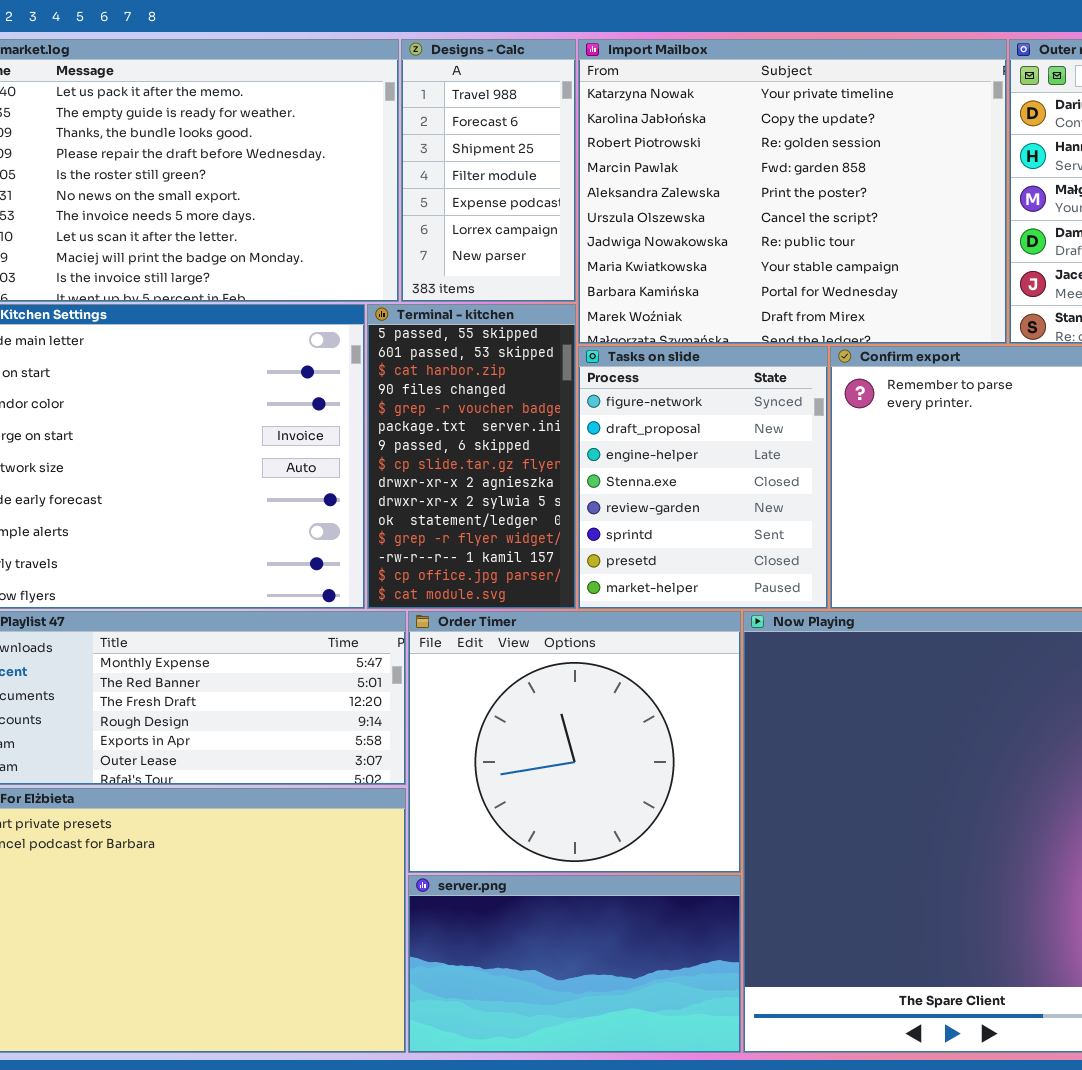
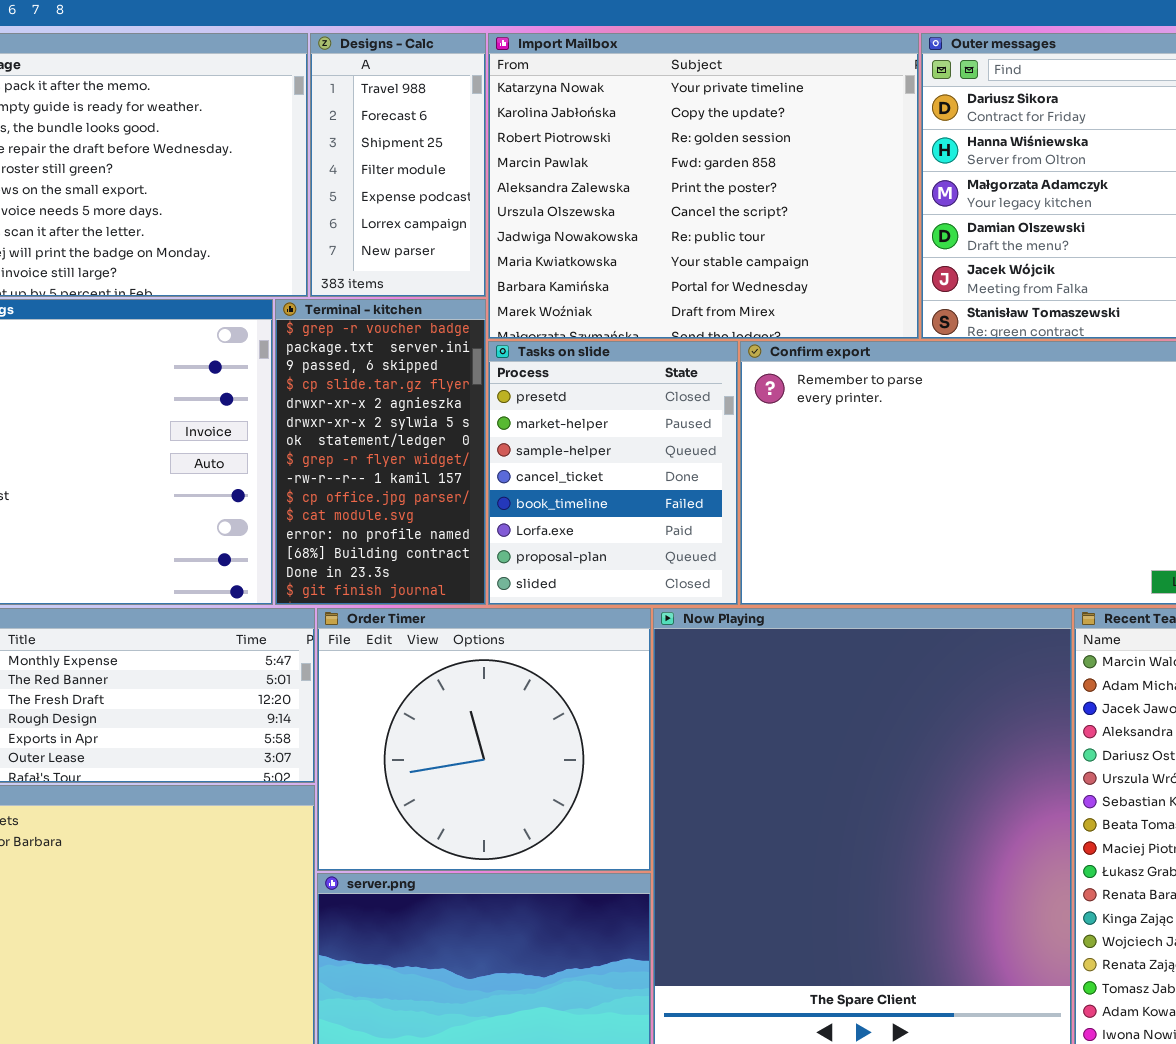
Terminal - kitchen: [367,304,576,609] -> [275,299,486,605], scrolled down 4 rows
Tasks on slide: [578,346,828,609] -> [488,341,738,605], scrolled down 6 rows

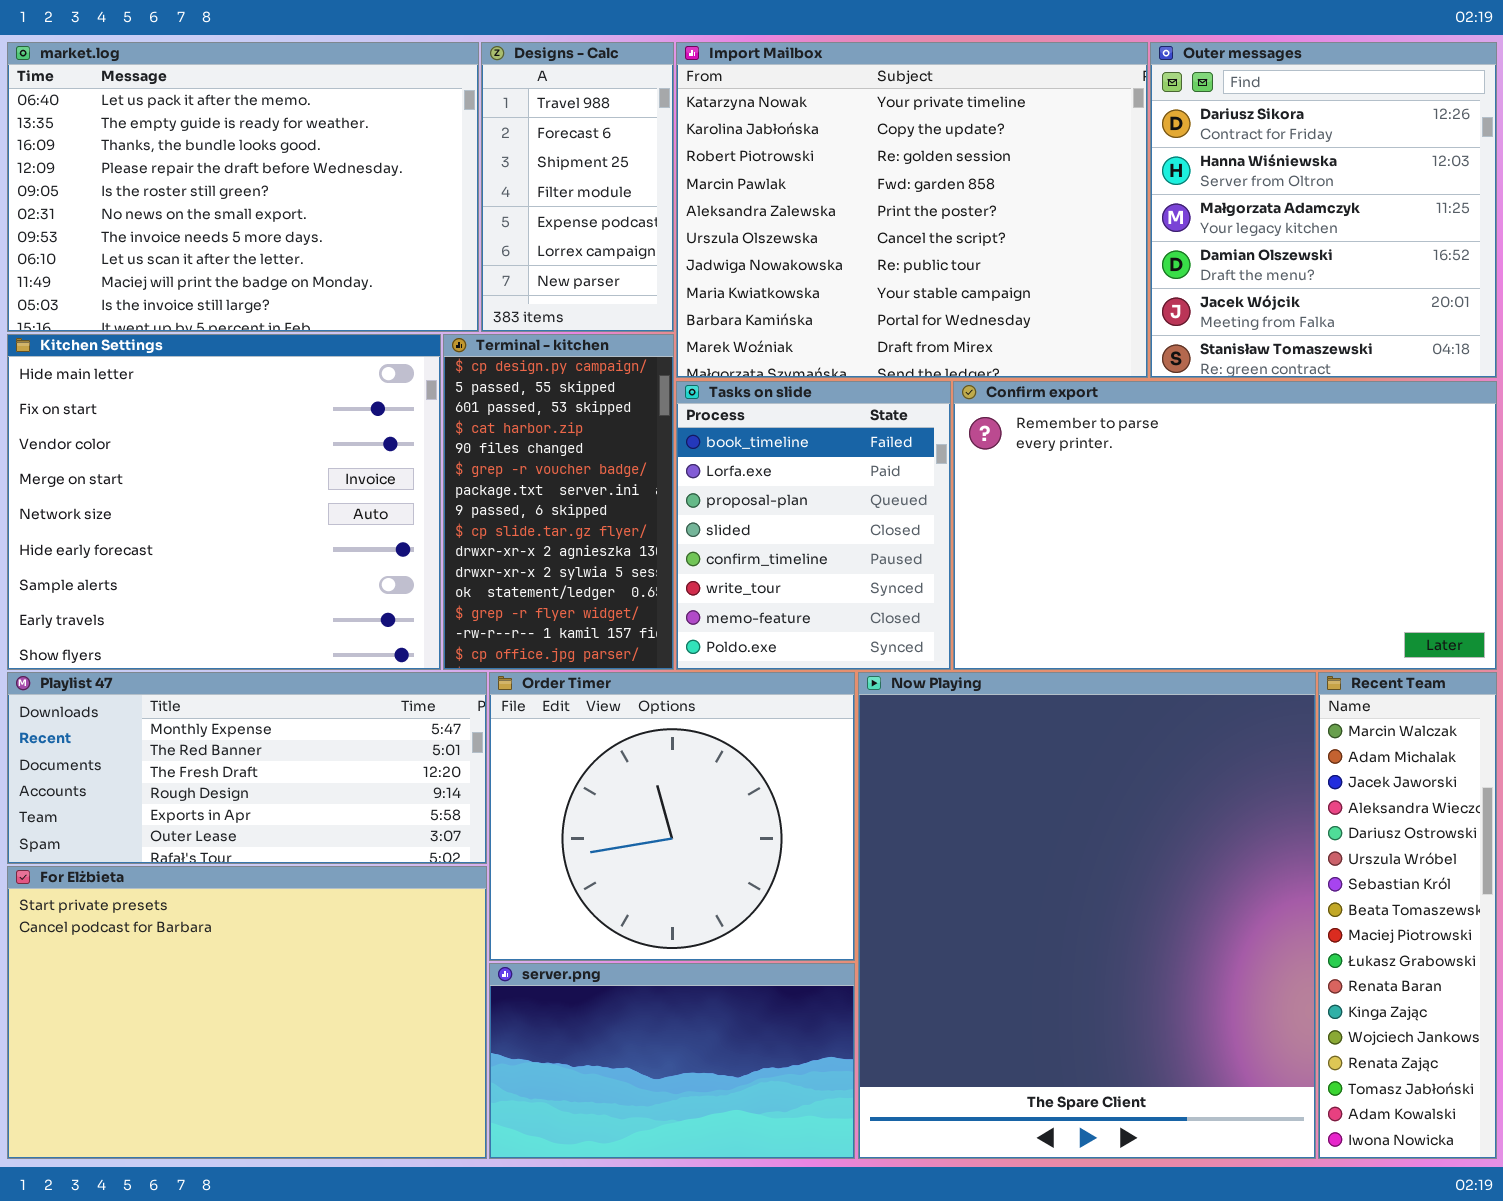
Terminal - kitchen: [275,299,486,605] -> [443,334,674,670], scrolled up 5 rows
Tasks on slide: [488,341,738,605] -> [676,381,951,670], scrolled down 4 rows

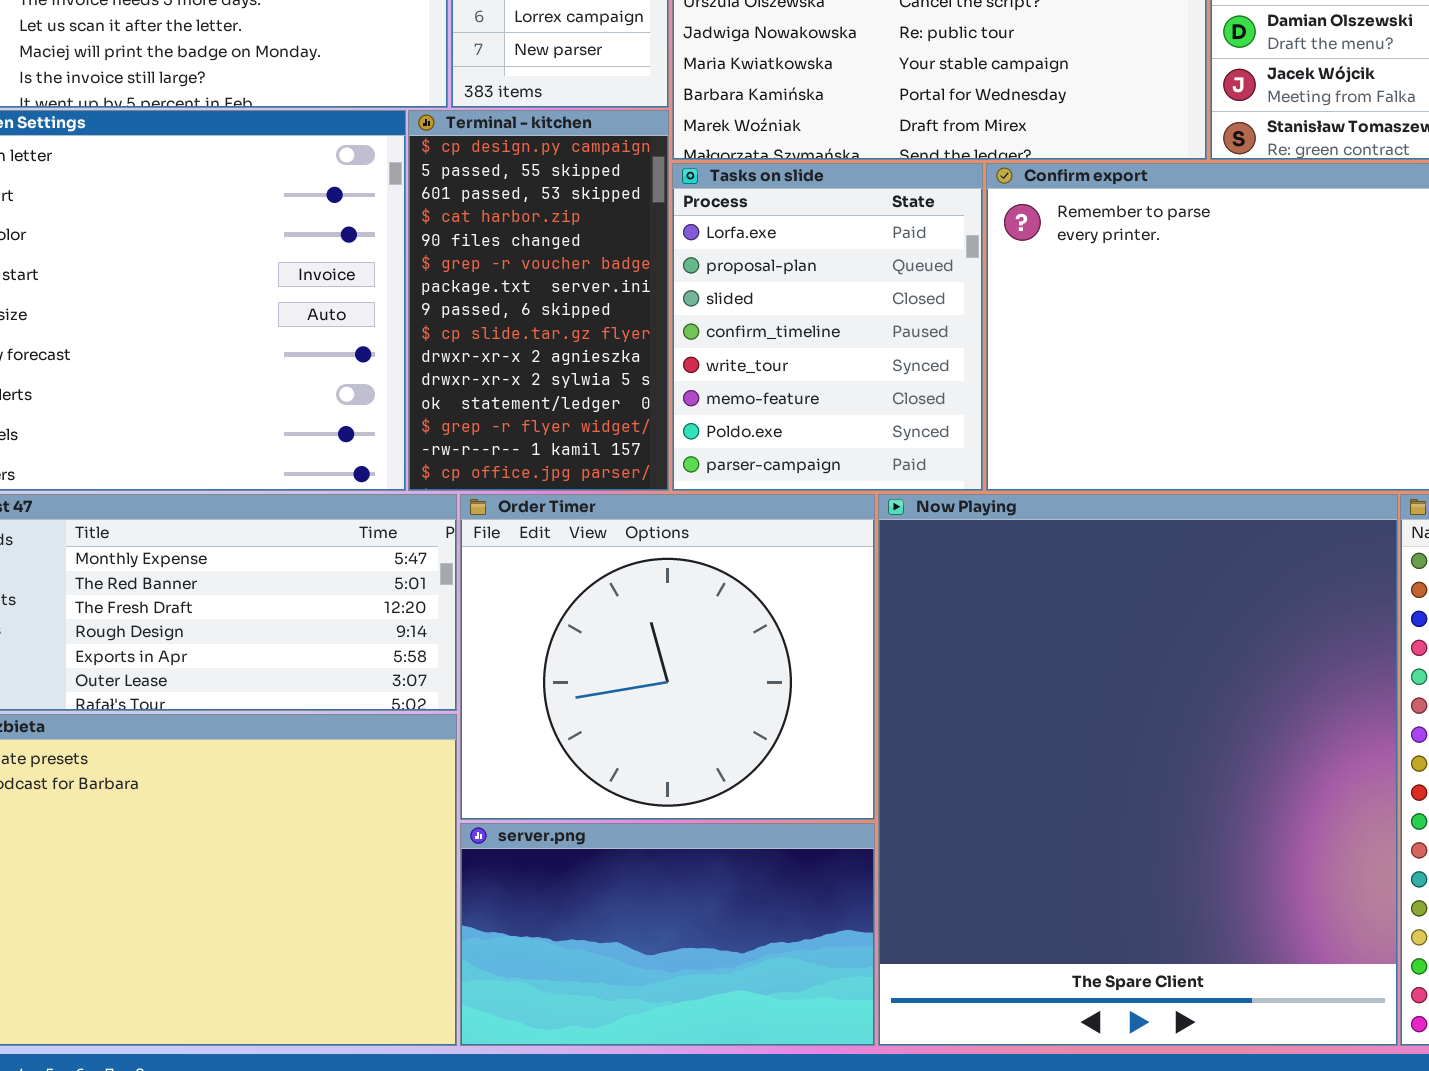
Tasks on slide: [676,381,951,670] -> [672,163,983,491], scrolled down 1 row

